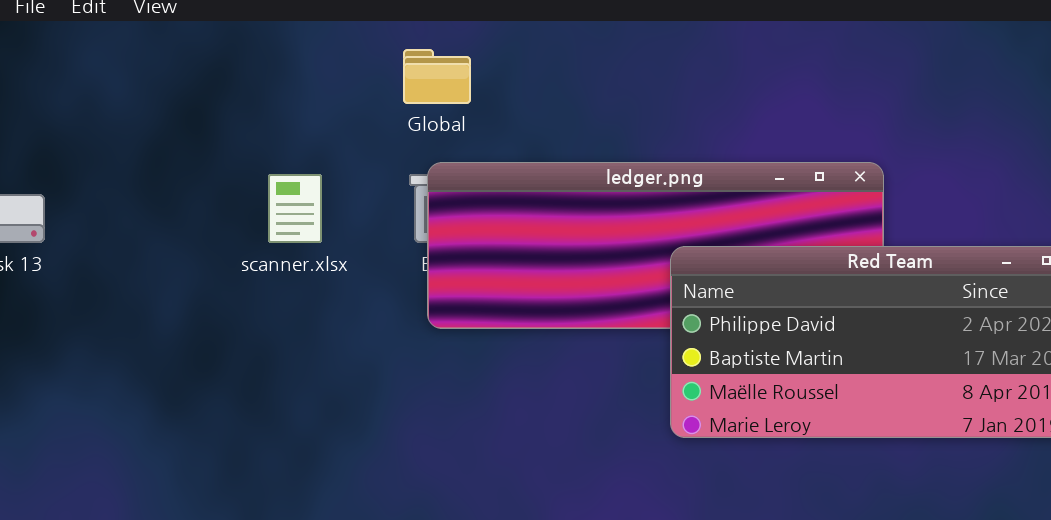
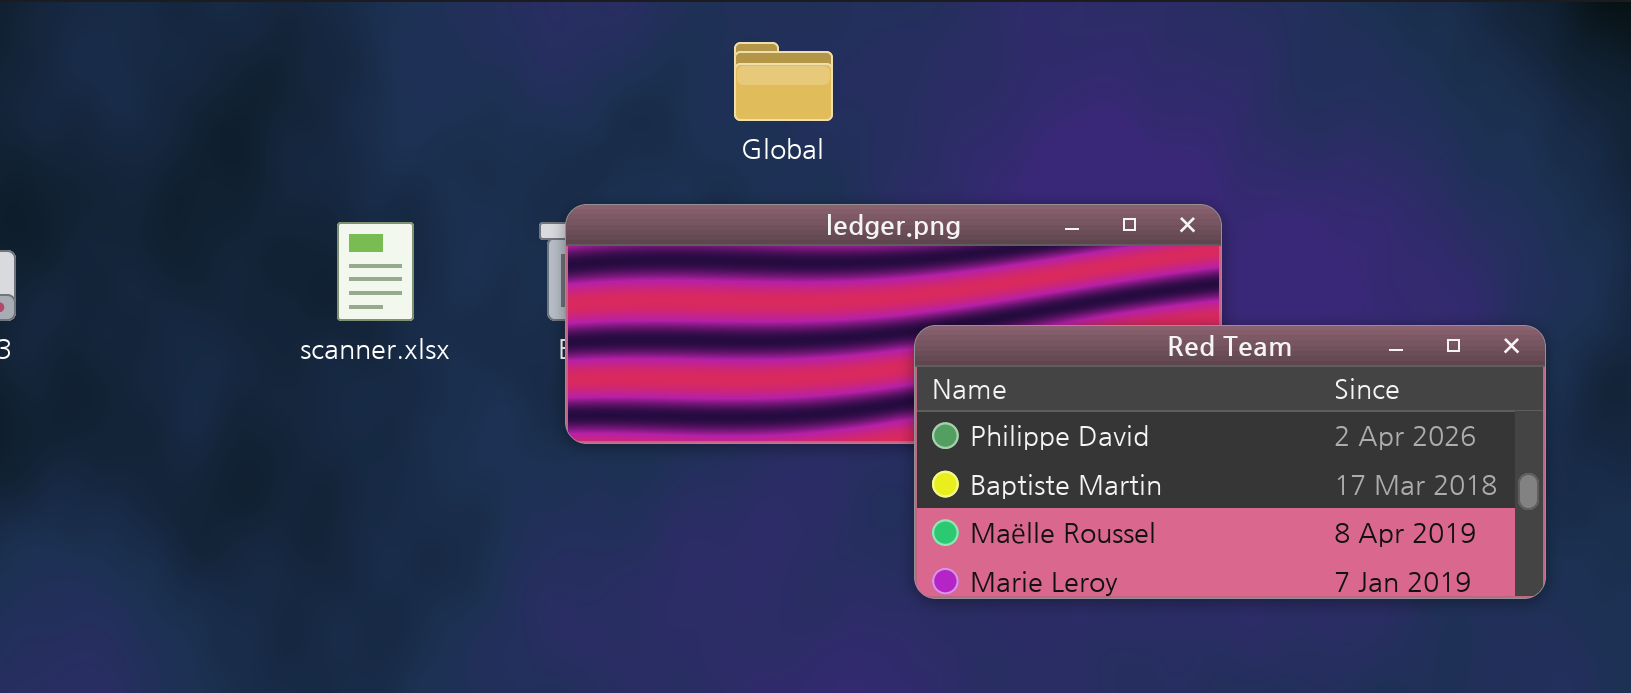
Global: [403,49,471,104] -> [734,42,833,121], moved

